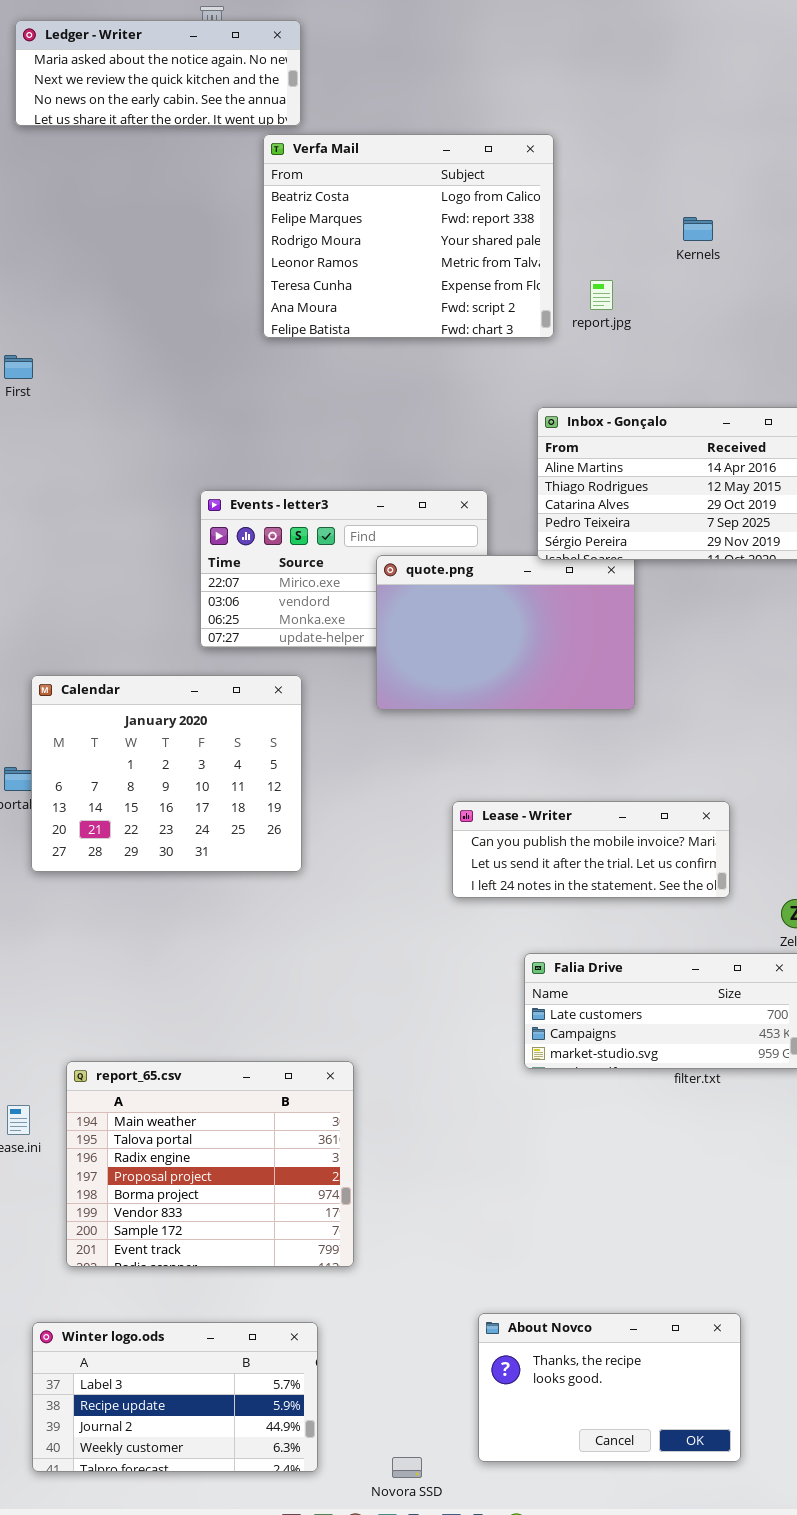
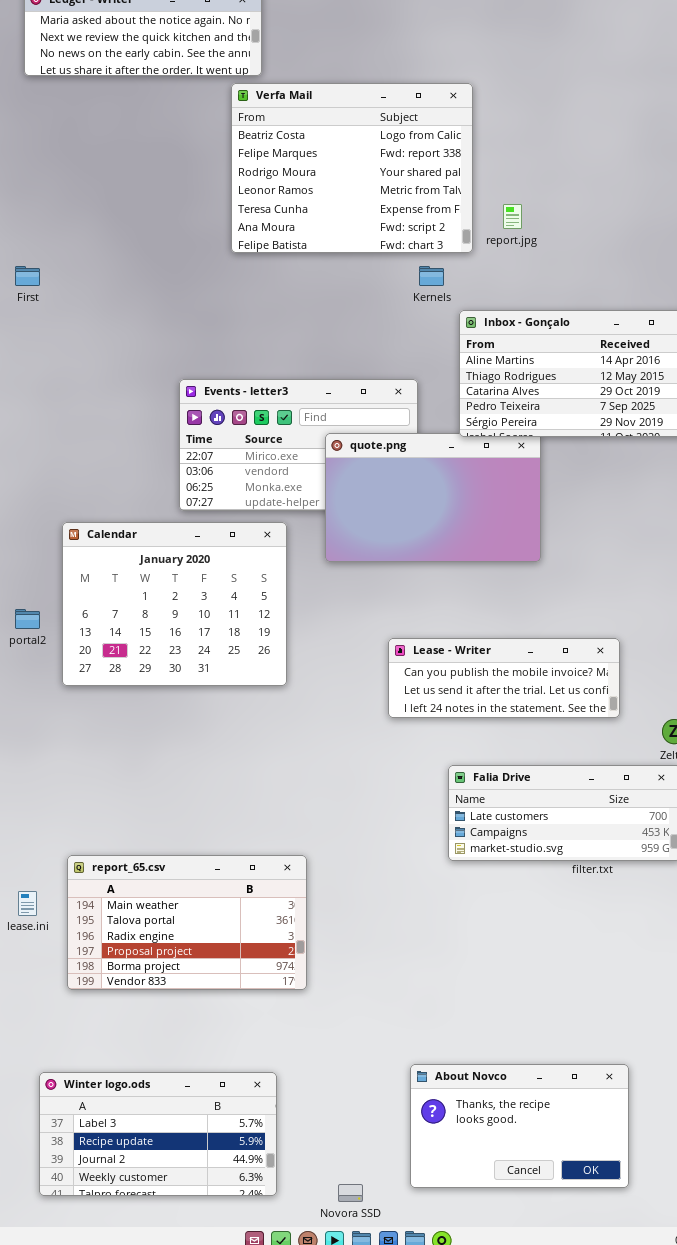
Kernels: [683,217,713,241] -> [419,266,444,286], moved
Calendar: [31,675,302,872] -> [62,522,287,686], moved
report_65.csv: [66,1061,354,1267] -> [67,855,307,990], resized

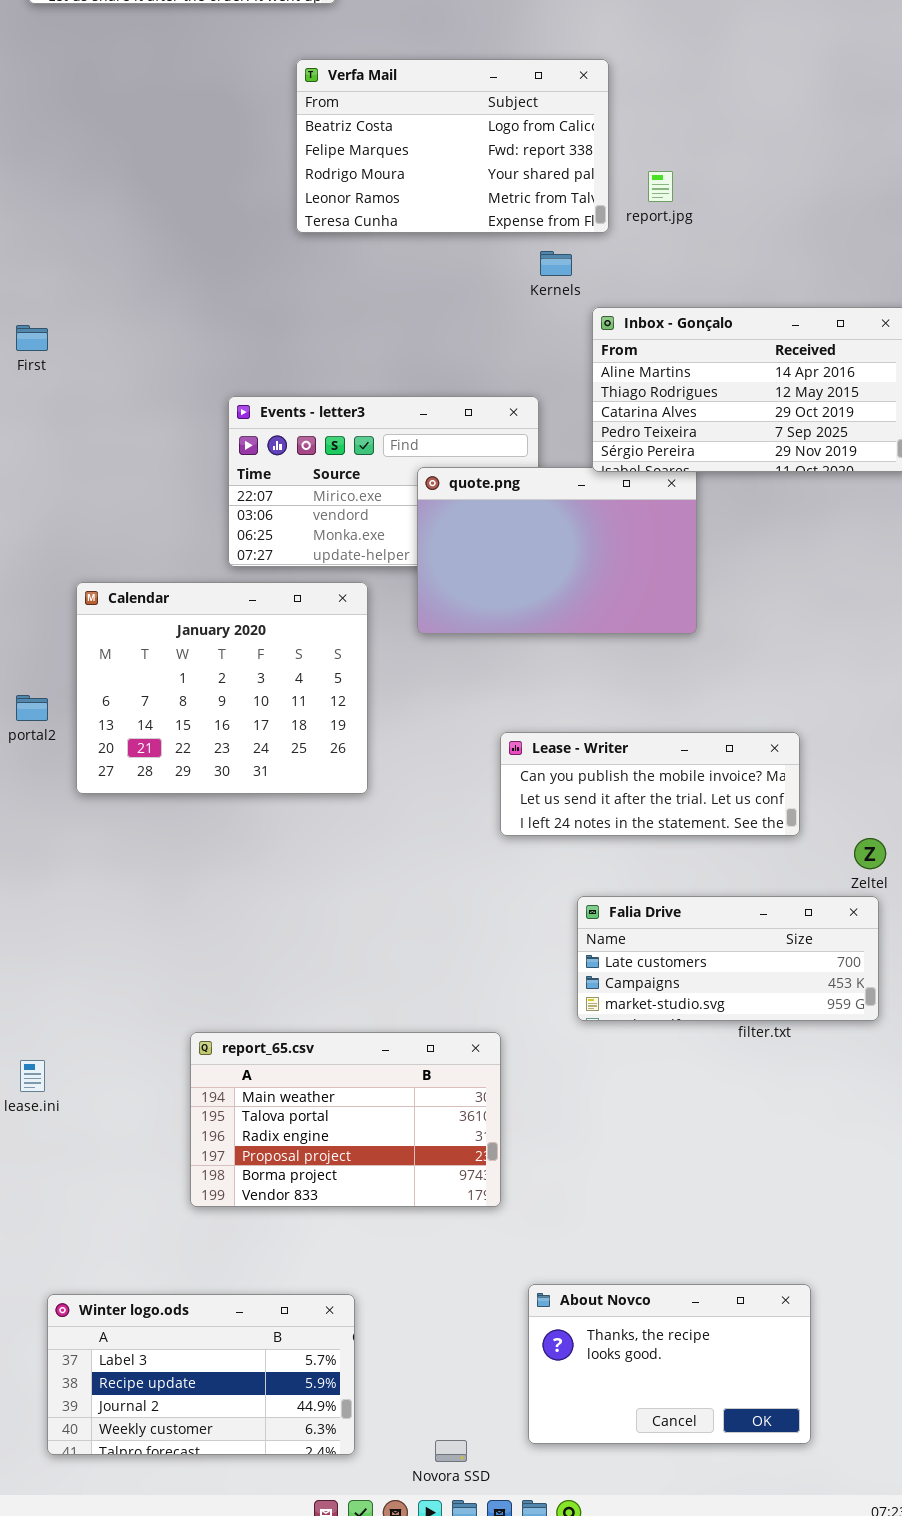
Verfa Mail: [231,83,473,253] -> [296,59,609,233], resized
First: [15,266,40,286] -> [16,325,48,351], moved
report_65.csv: [67,855,307,990] -> [190,1032,501,1207], moved

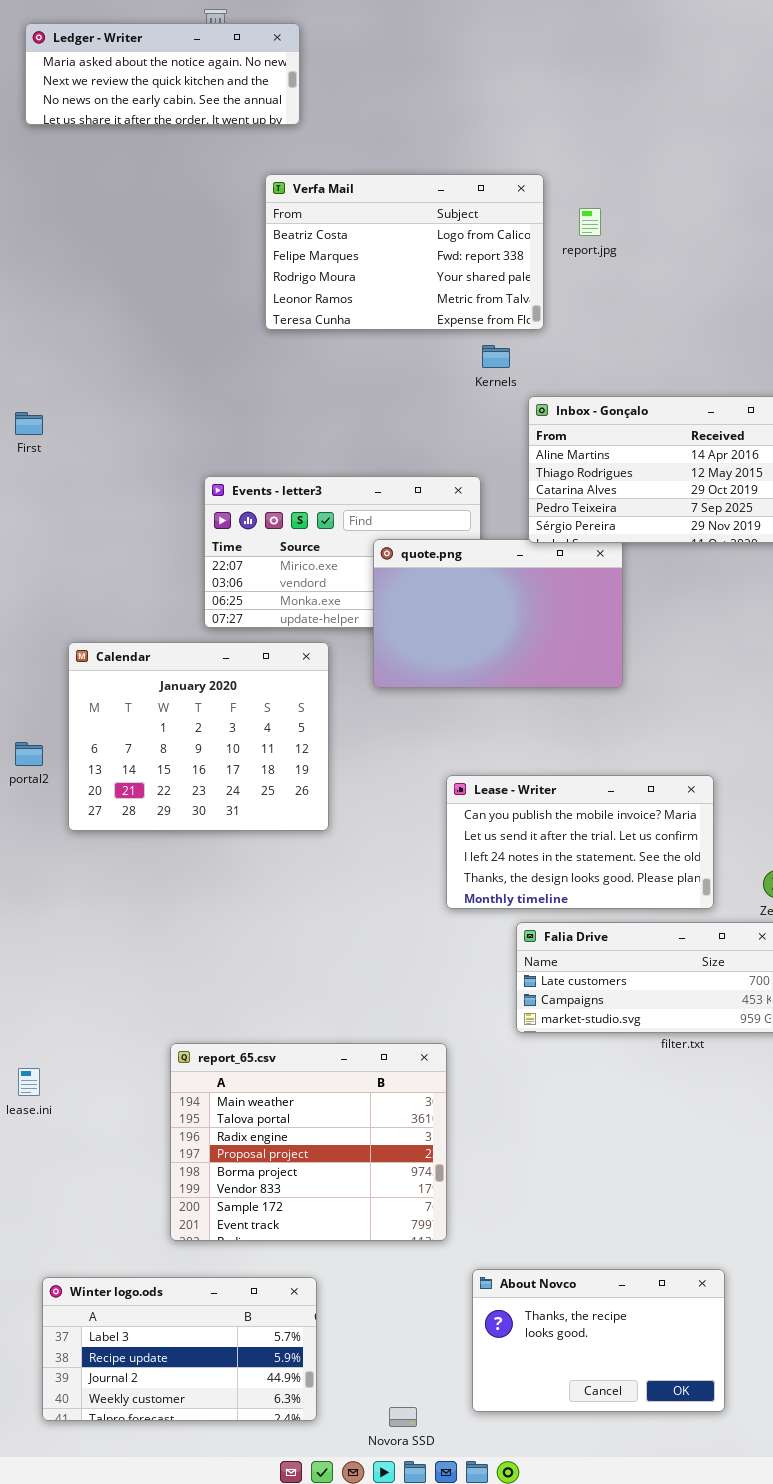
report.jpg: [648,171,673,202] -> [579,208,601,236], moved
Lease - Writer: [500,732,800,836] -> [446,775,714,909], resized
report_65.csv: [190,1032,501,1207] -> [170,1043,447,1241], resized

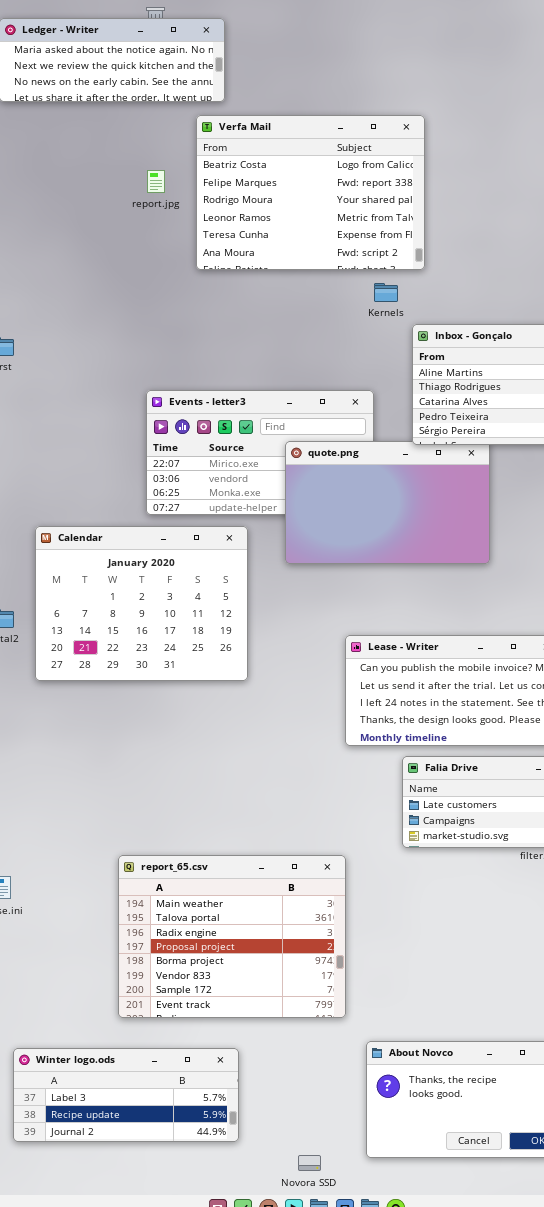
Verfa Mail: [265,174,544,330] -> [196,115,425,270], resized
report.jpg: [579,208,601,236] -> [147,170,165,193], moved
Winter logo.ods: [42,1277,317,1421] -> [13,1048,239,1142], resized

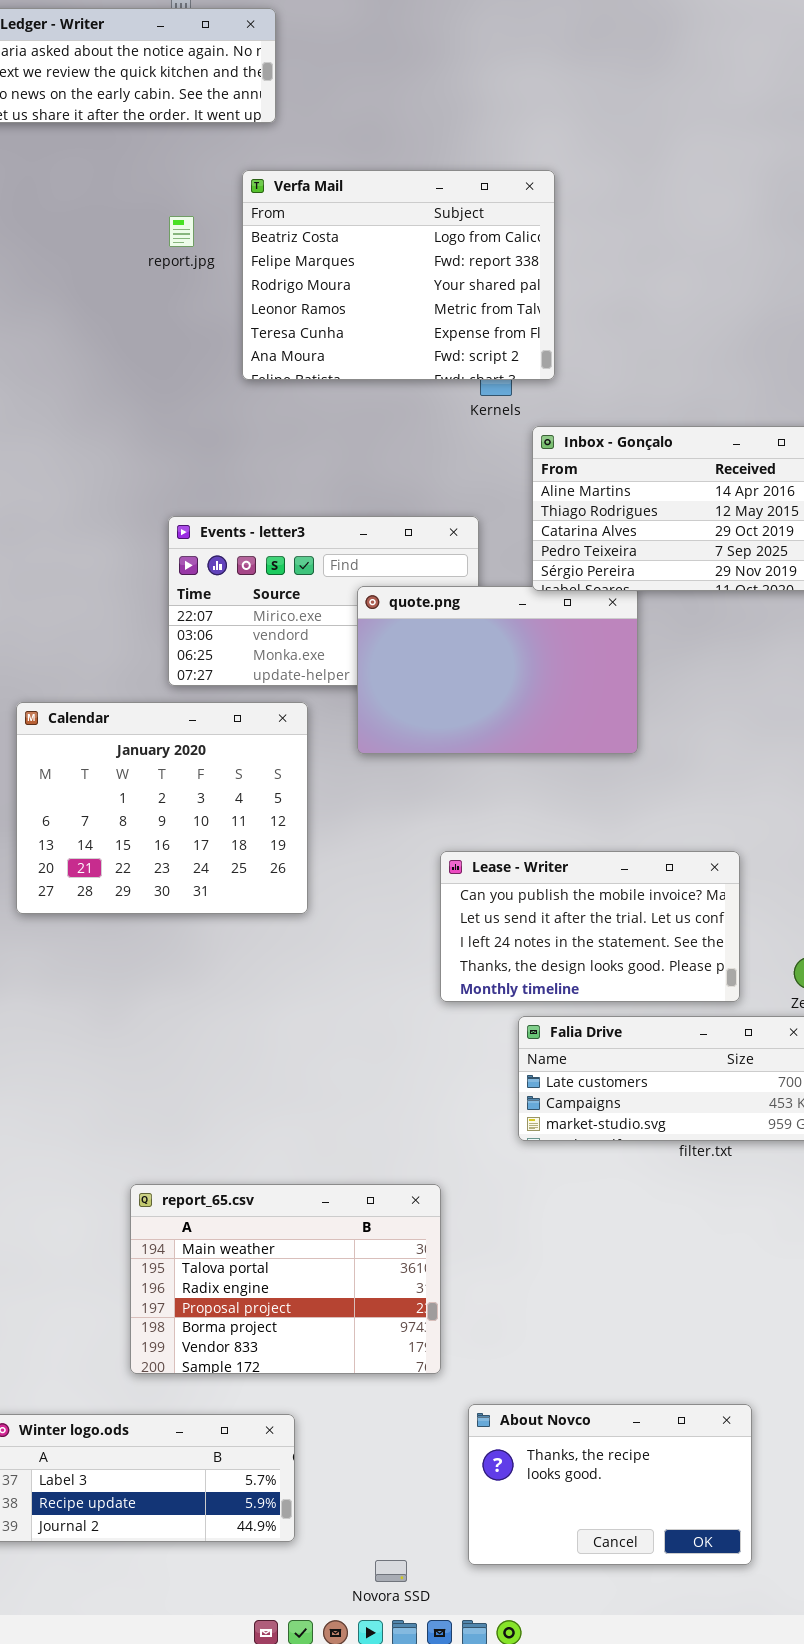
Verfa Mail: [196,115,425,270] -> [242,170,555,380], moved
report_65.csv: [118,855,346,1018] -> [130,1184,441,1374], resized

